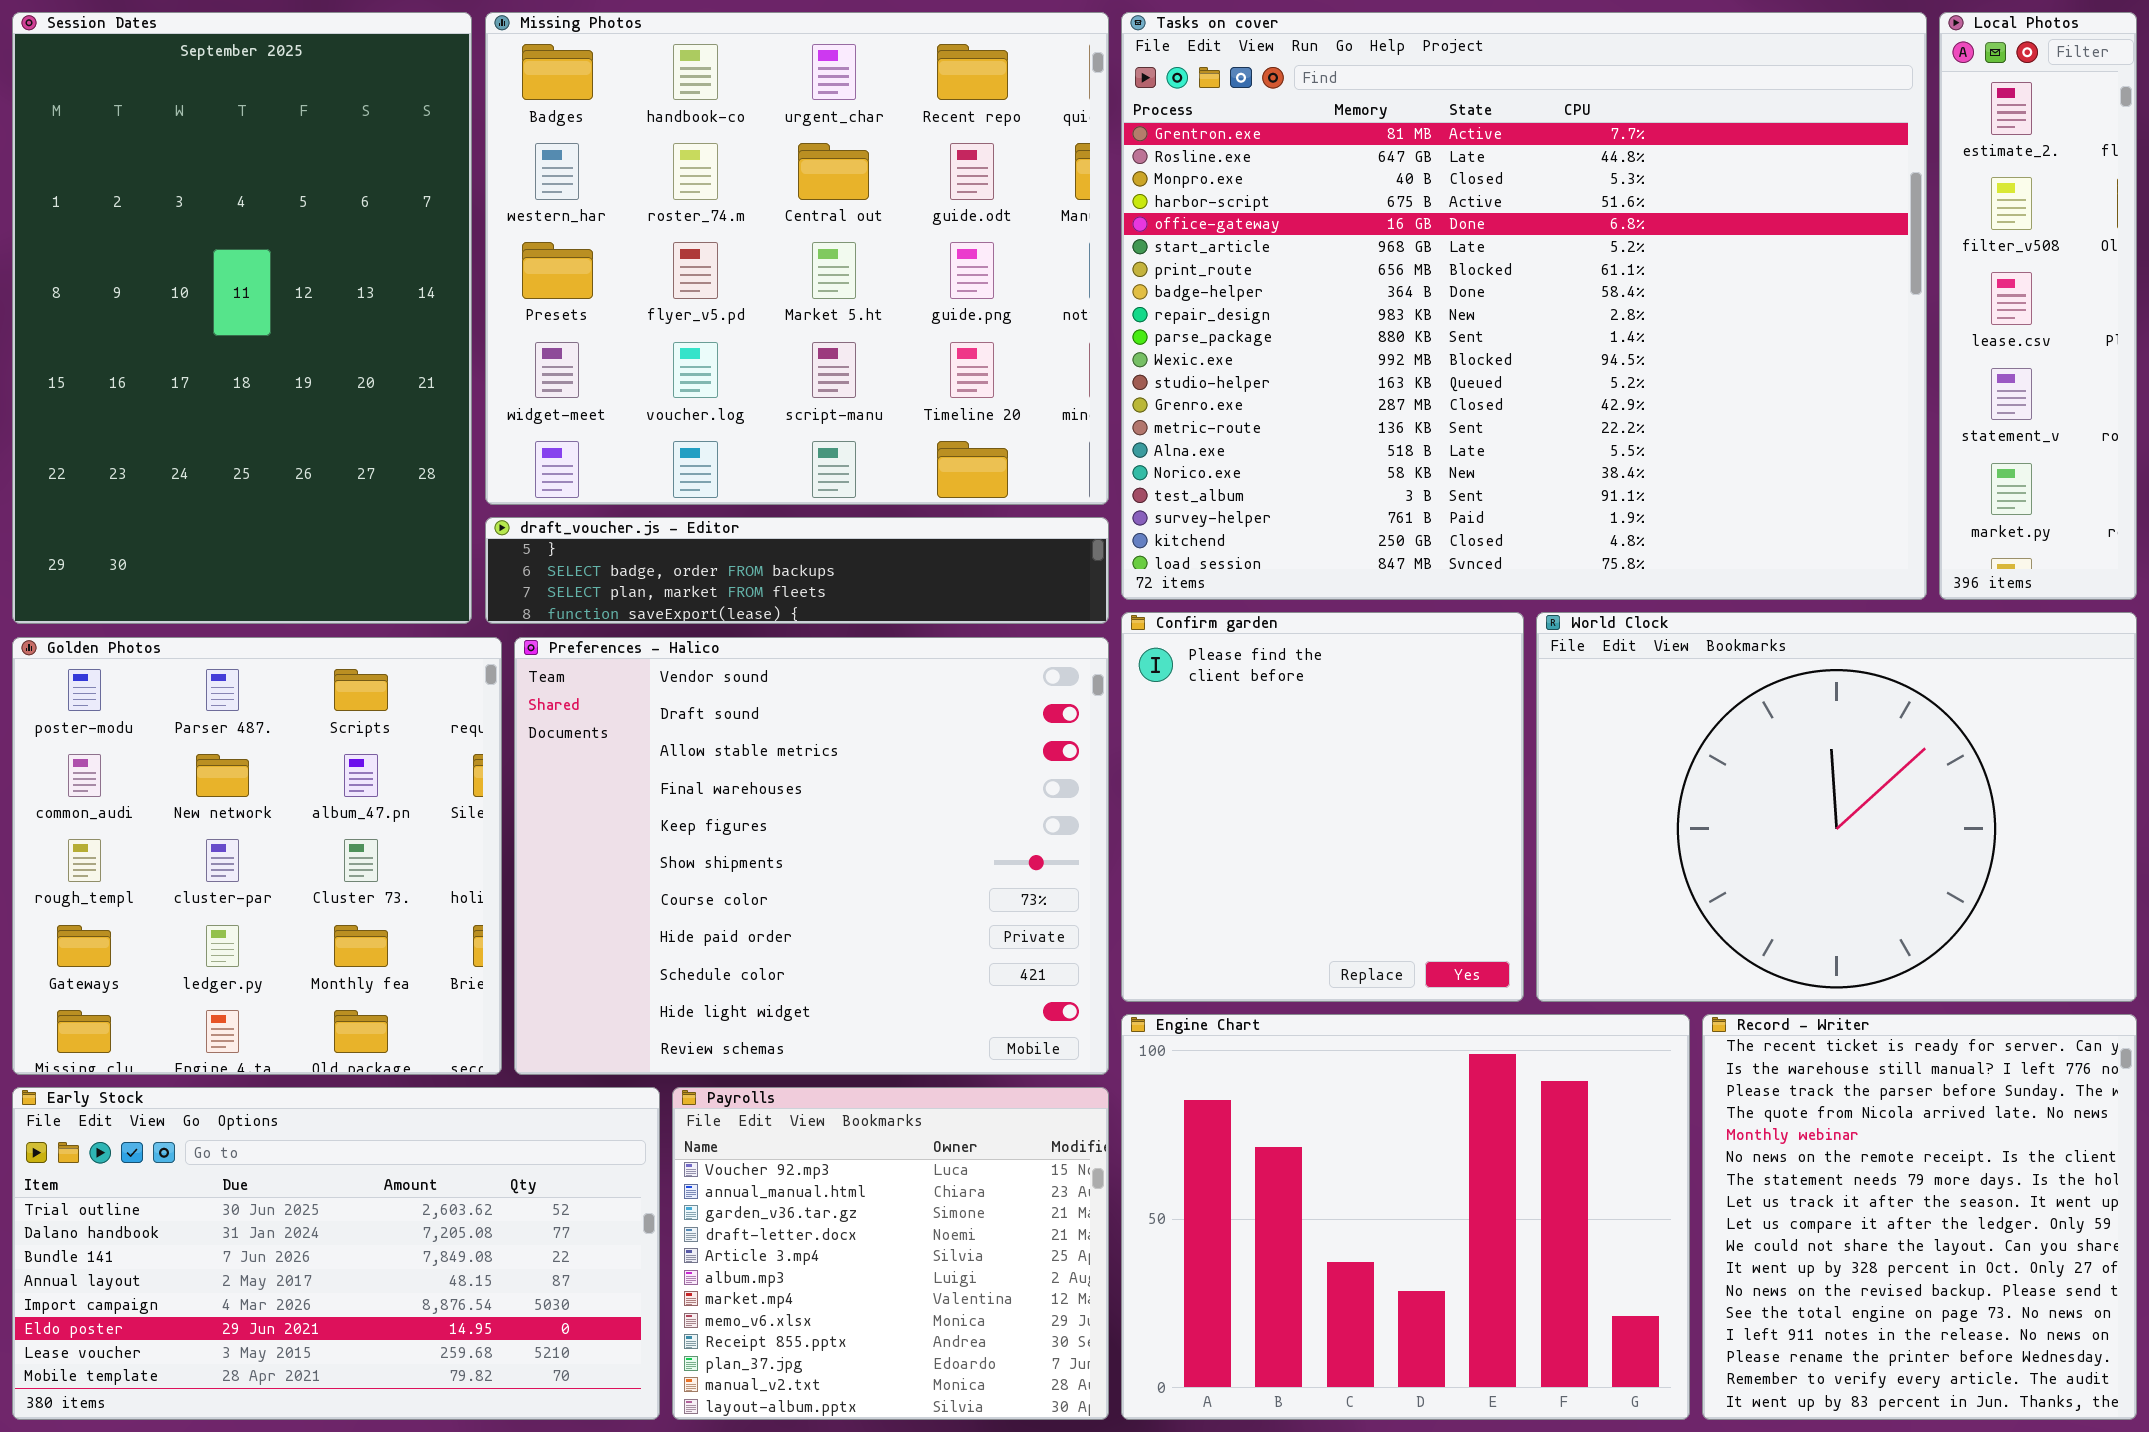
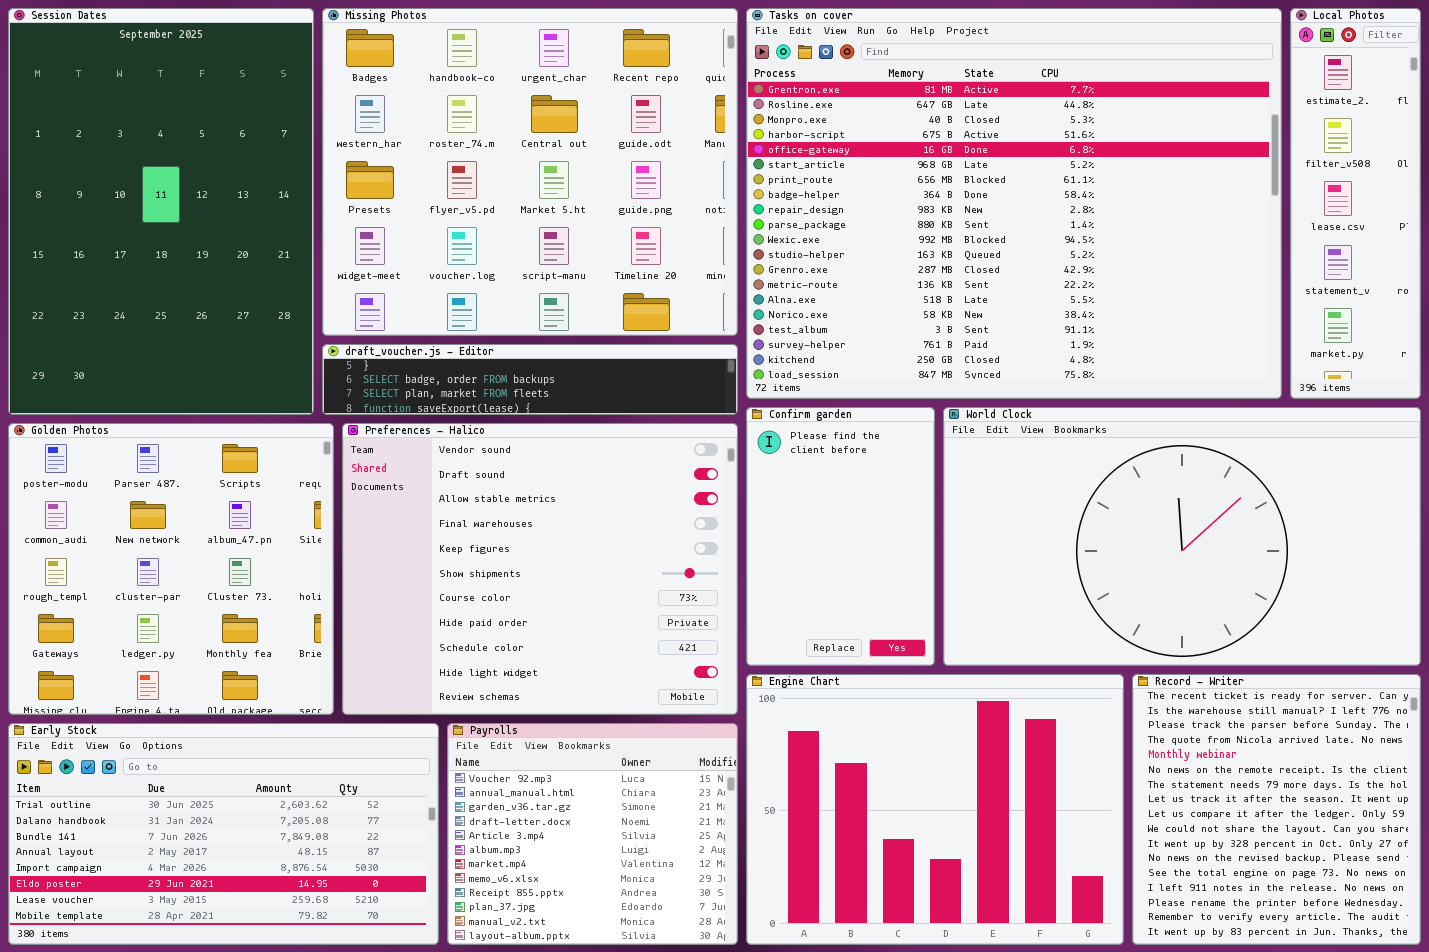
Confirm garden: [1121,612,1524,1002] -> [746,407,935,666], resized
World Clock: [1536,612,2137,1002] -> [943,407,1421,666], resized

